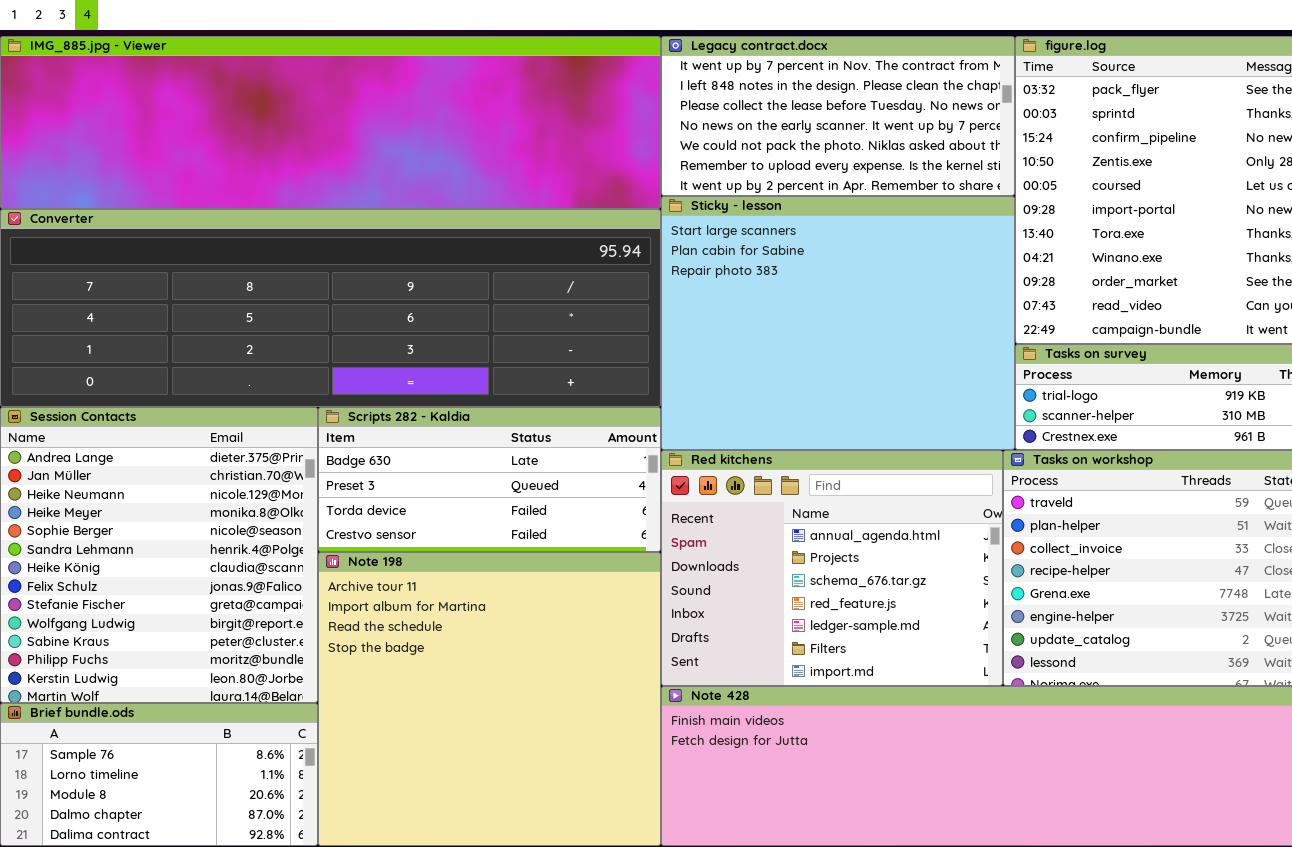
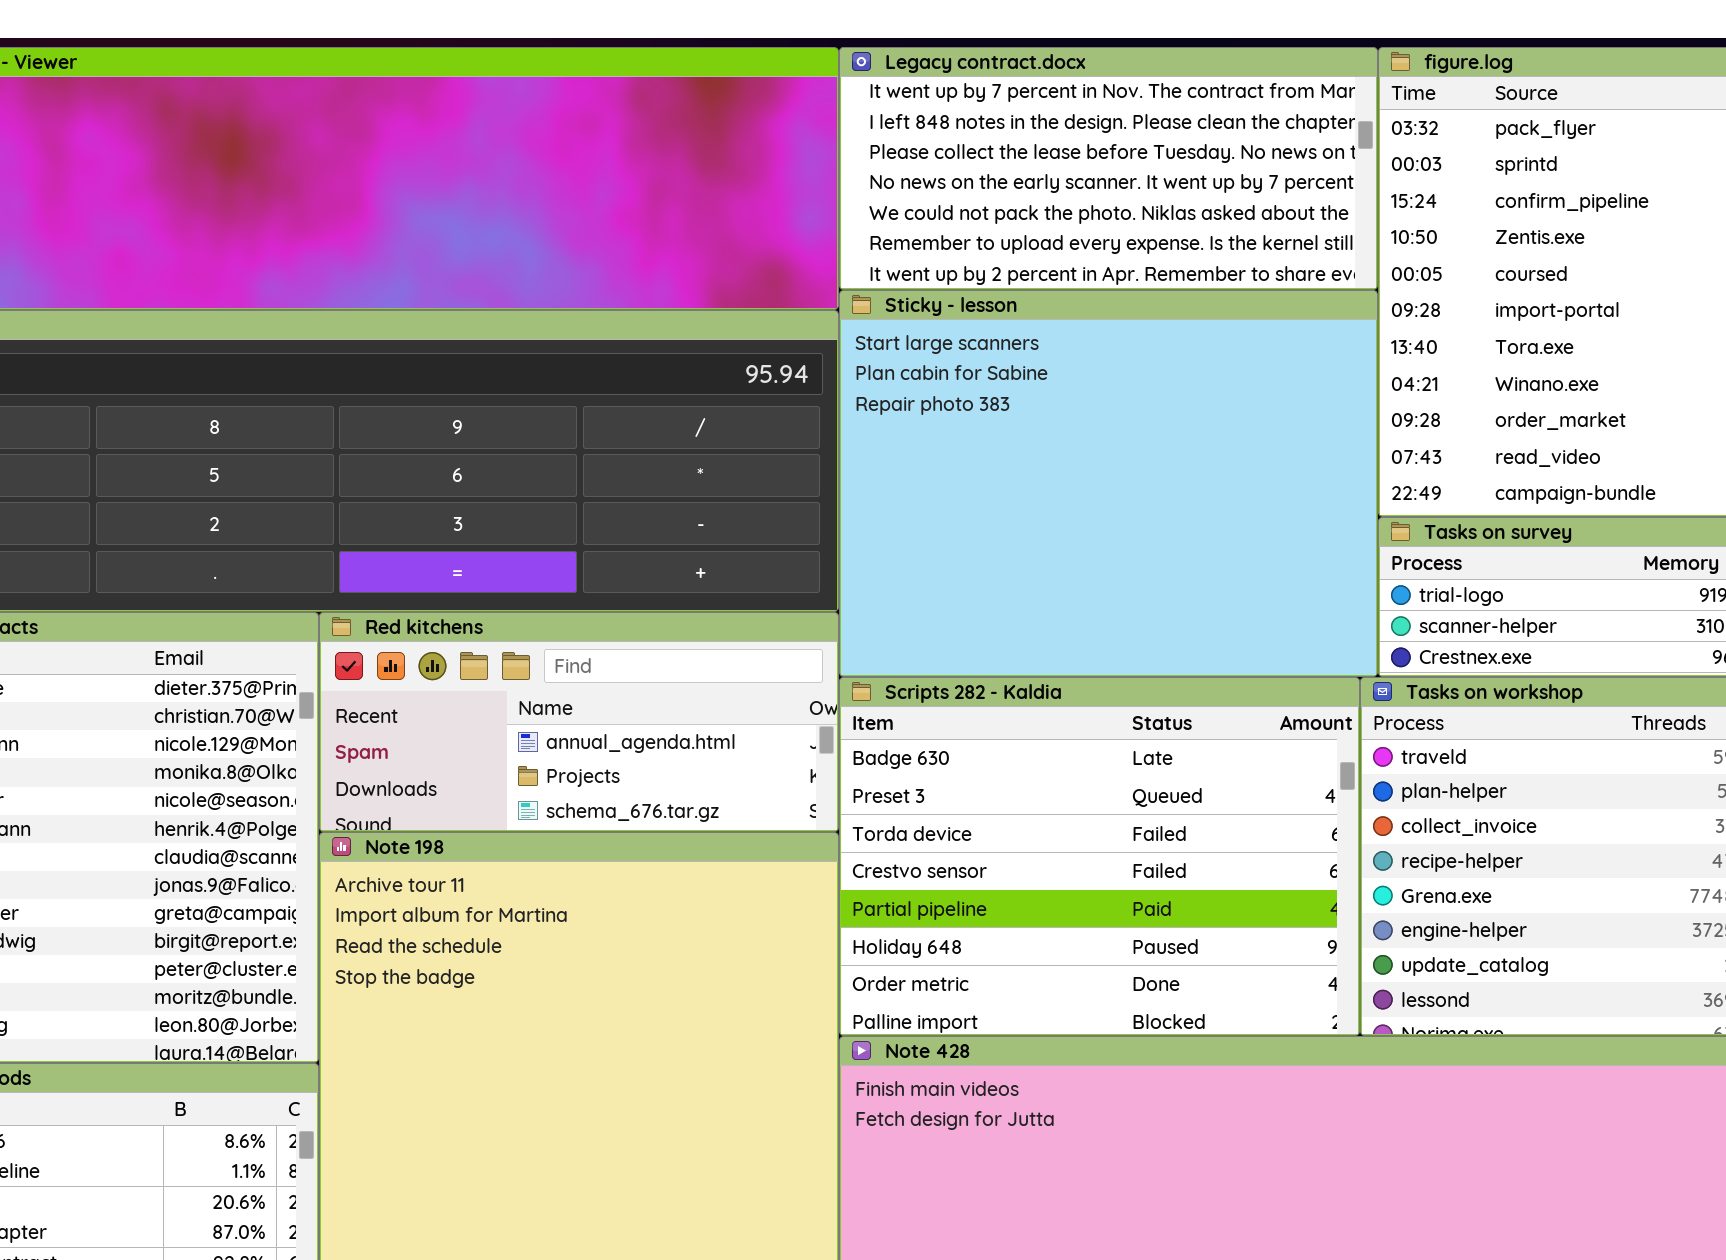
Scripts 282 - Kaldia: [318,407,661,552] -> [839,677,1360,1036], moved, resized
Red kitchens: [661,450,1003,686] -> [319,612,839,832], moved, resized

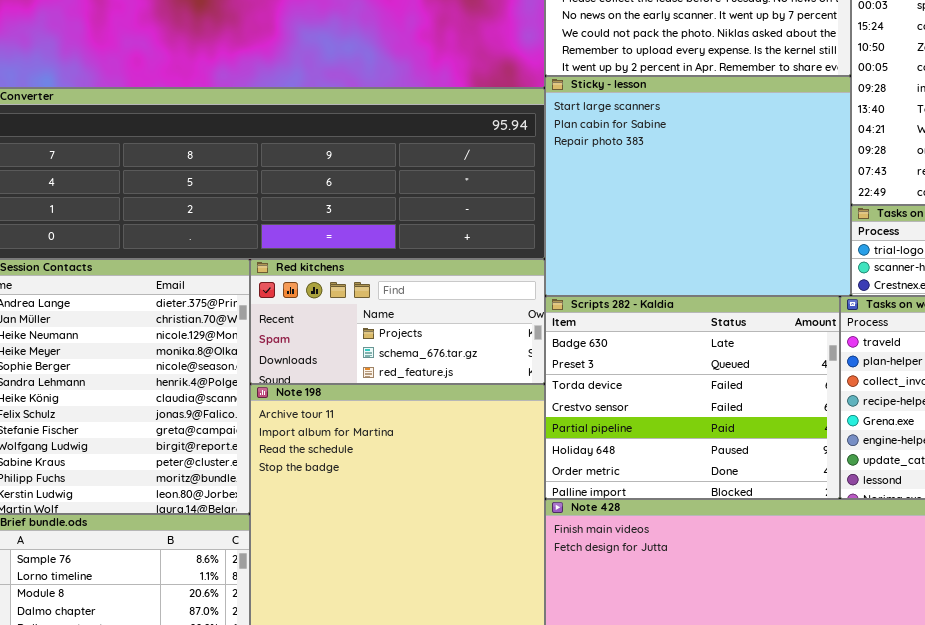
Red kitchens: [319,612,839,832] -> [250,259,545,384], scrolled down 1 row

